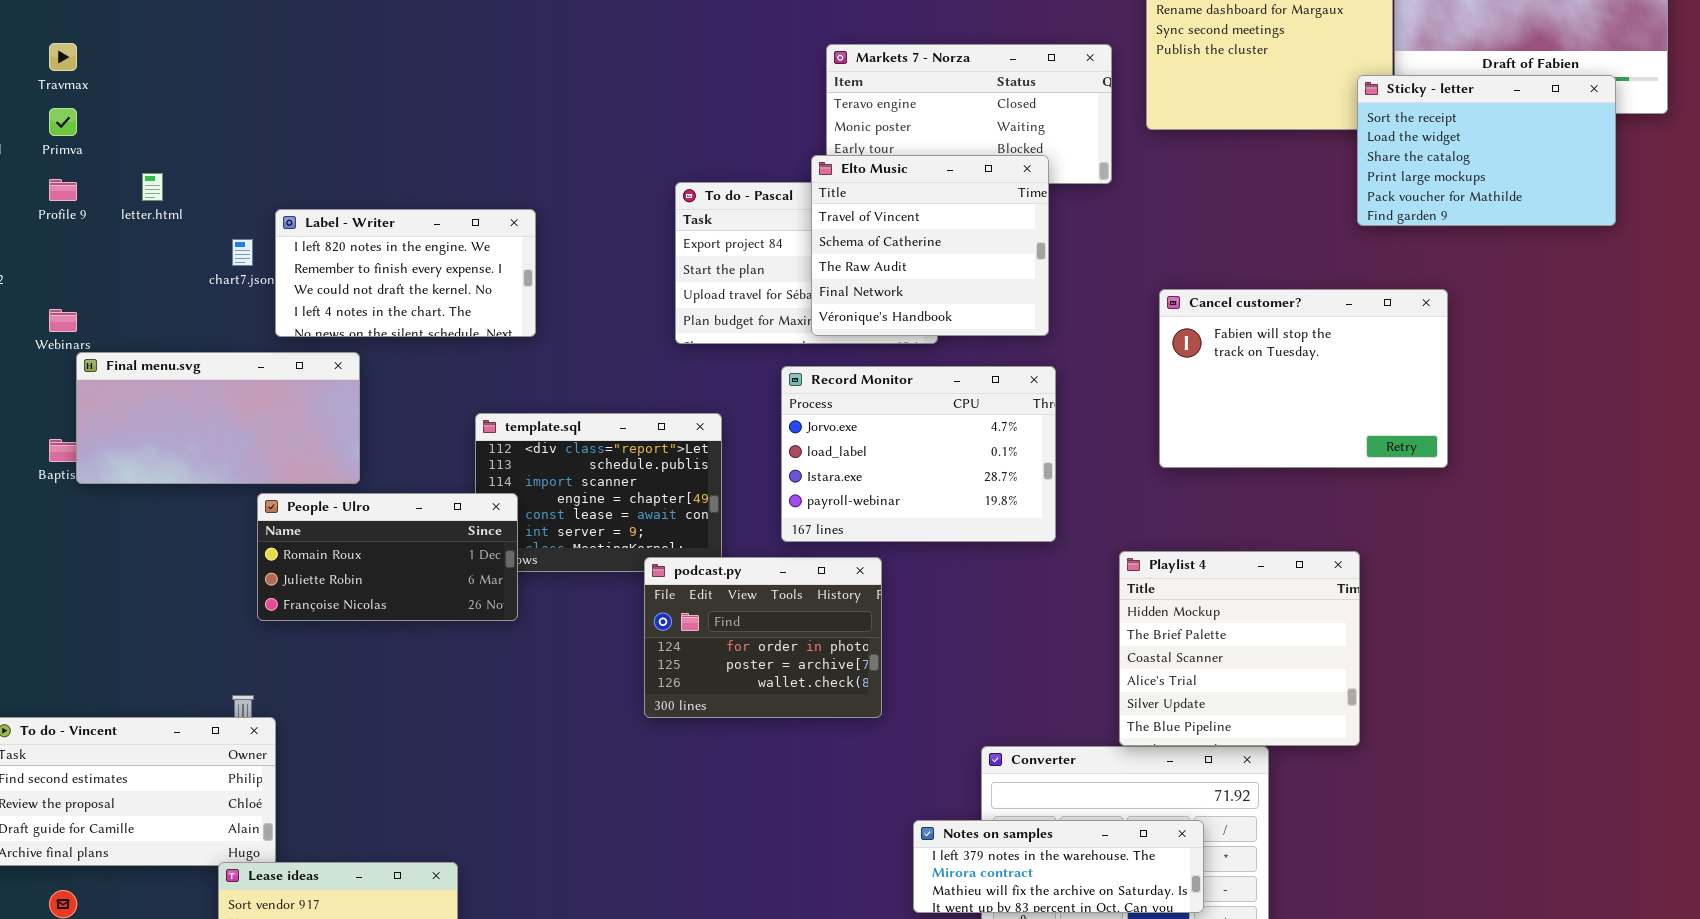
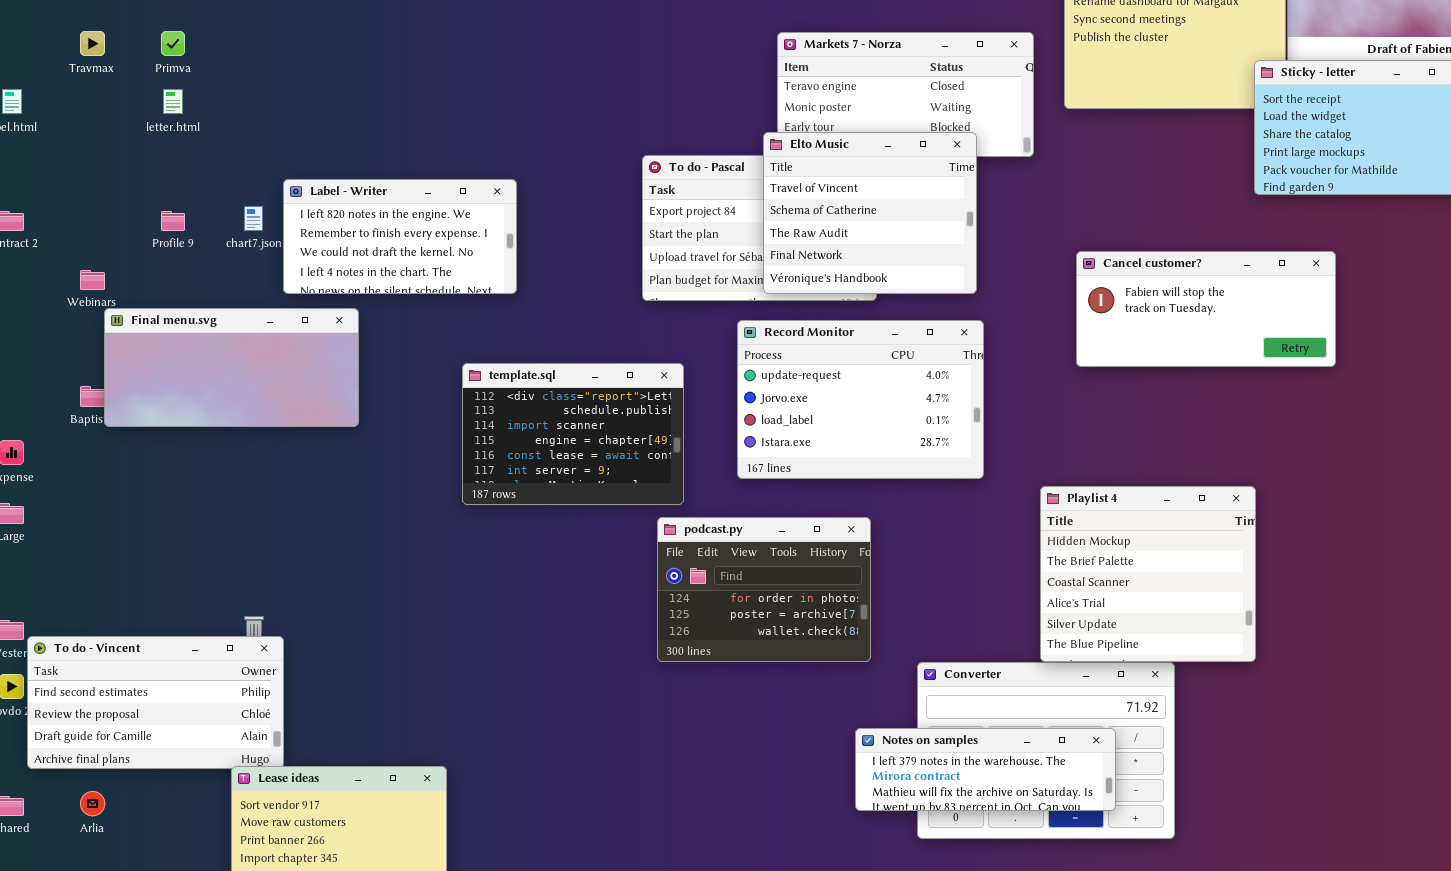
Primva: [49,108,77,136] -> [161,31,185,56], moved
letter.html: [142,173,163,201] -> [163,89,183,114], moved
Profile 9: [49,179,77,201] -> [161,211,185,231], moved
Cancel customer?: [1159,289,1448,468] -> [1076,251,1336,367], resized
Record Monitor: [781,366,1056,542] -> [737,320,984,479], scrolled up 1 row
People - Ulro: [257,493,518,621] -> none, closed
podcast.py: [644,557,882,718] -> [657,517,871,662], moved

